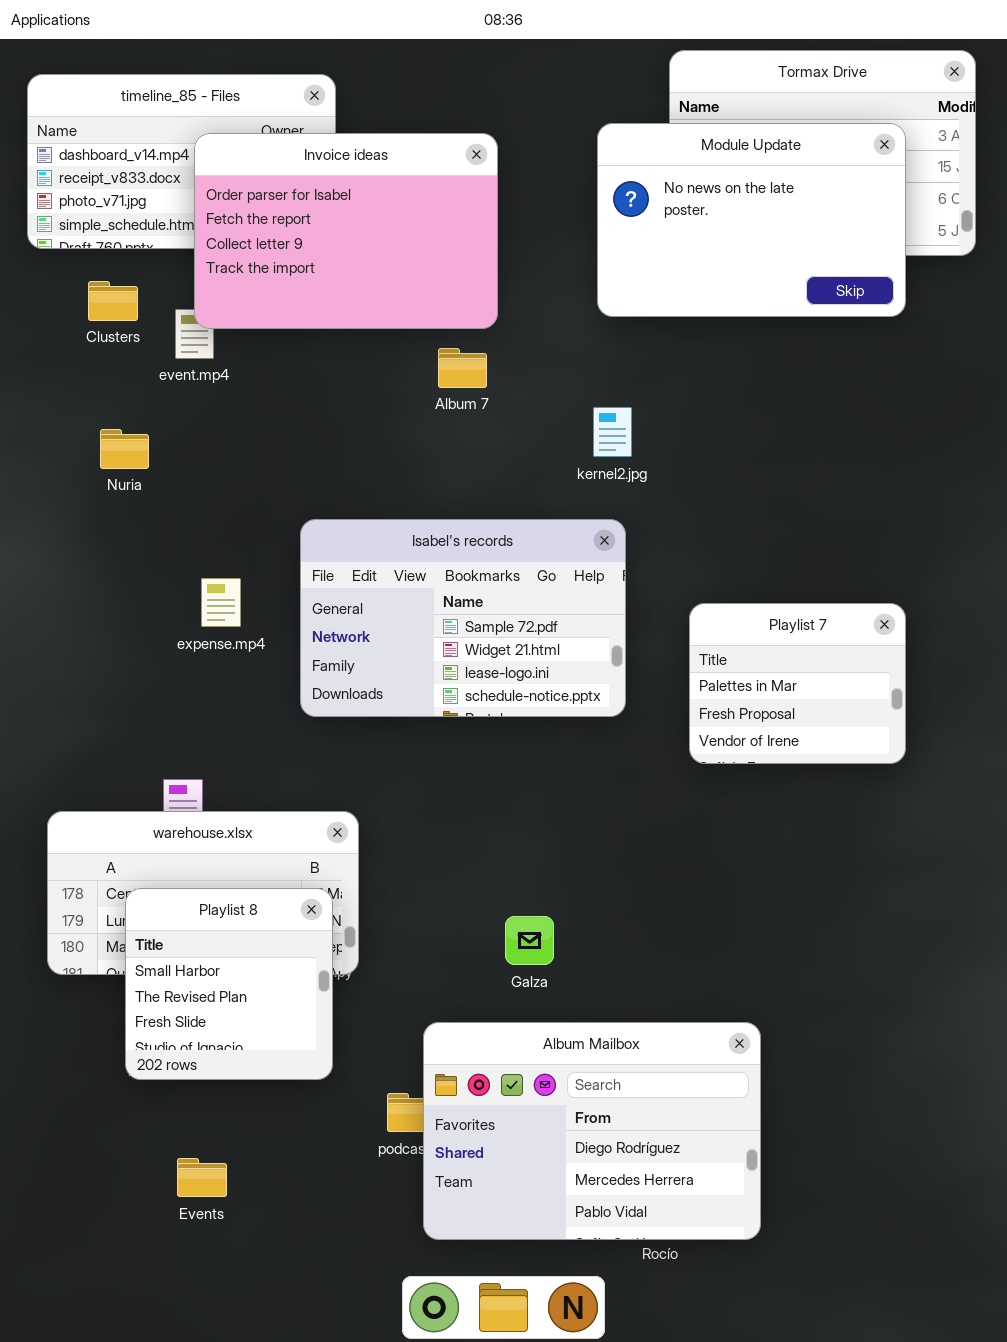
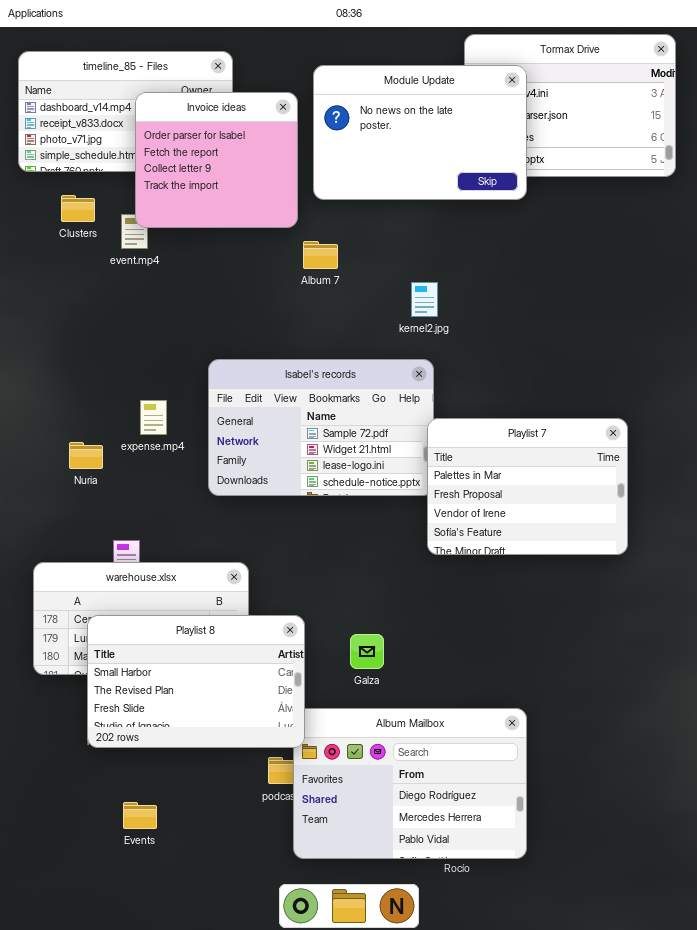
Module Update: [597,123,906,317] -> [313,65,527,200], moved
Invoice ideas: [194,133,498,329] -> [135,92,298,228], resized
Nuria: [100,429,149,469] -> [69,442,103,469], moved
Playlist 7: [689,603,906,764] -> [427,418,628,555], resized
Playlist 8: [125,888,333,1080] -> [87,615,305,748], resized

